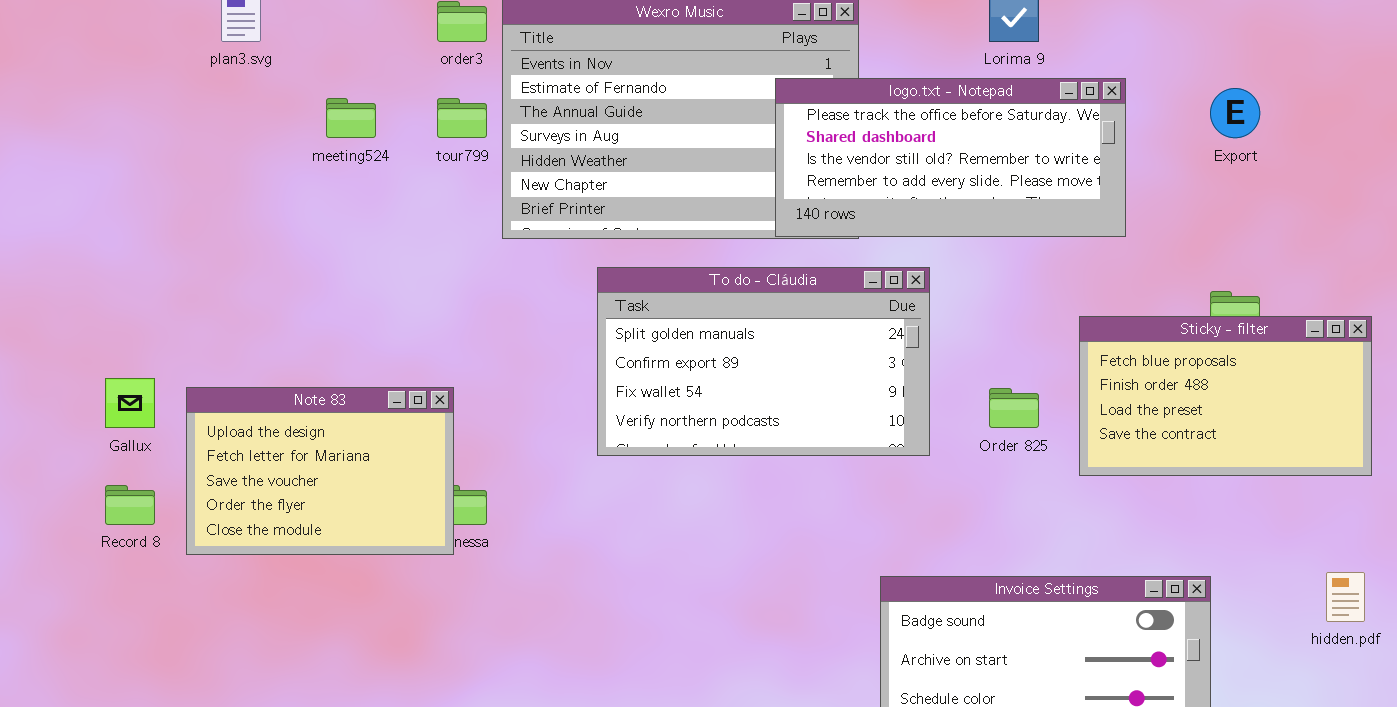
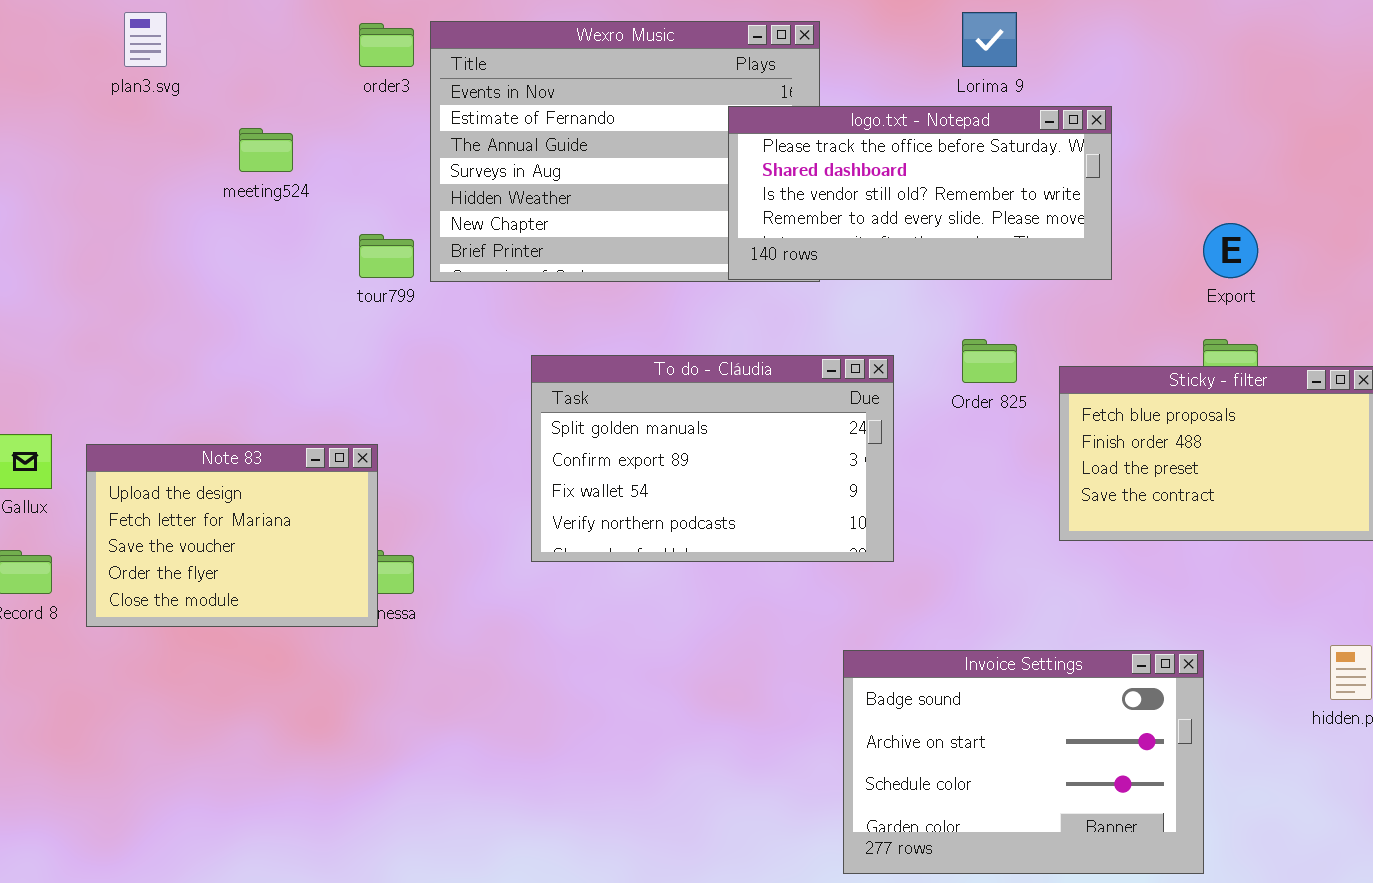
Export: [1210,88,1260,138] -> [1203,223,1258,278], moved
tour799: [437,98,487,138] -> [359,234,414,278], moved
To do - Cláudia: [597,267,930,456] -> [531,355,894,562], moved
Order 825: [989,388,1039,428] -> [962,339,1017,383], moved

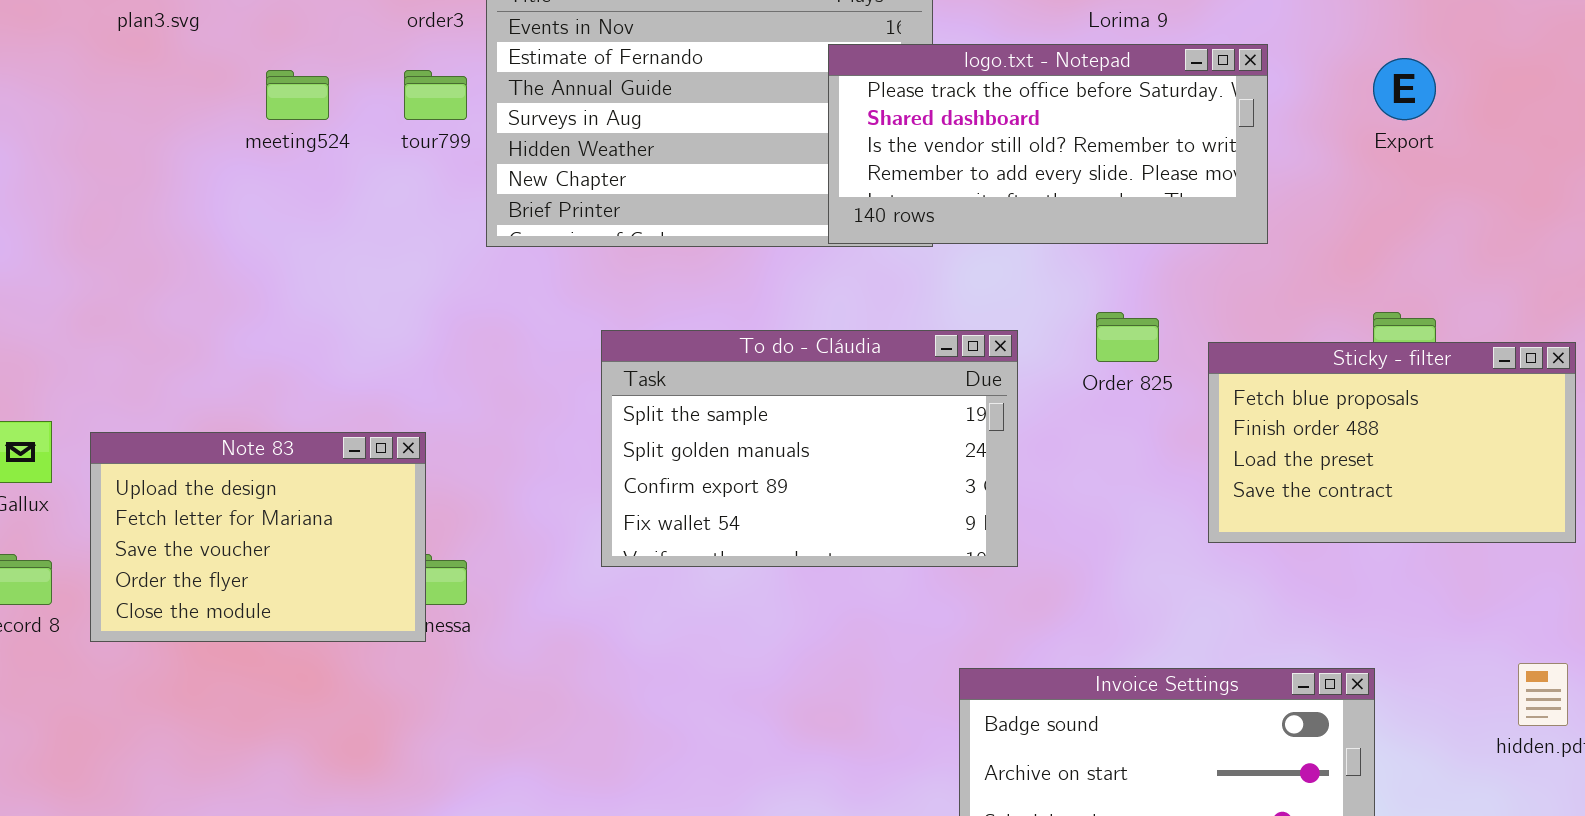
Export: [1203,223,1258,278] -> [1373,58,1436,120], moved
tour799: [359,234,414,278] -> [404,70,467,120], moved
To do - Cláudia: [531,355,894,562] -> [601,330,1018,567], scrolled up 1 row

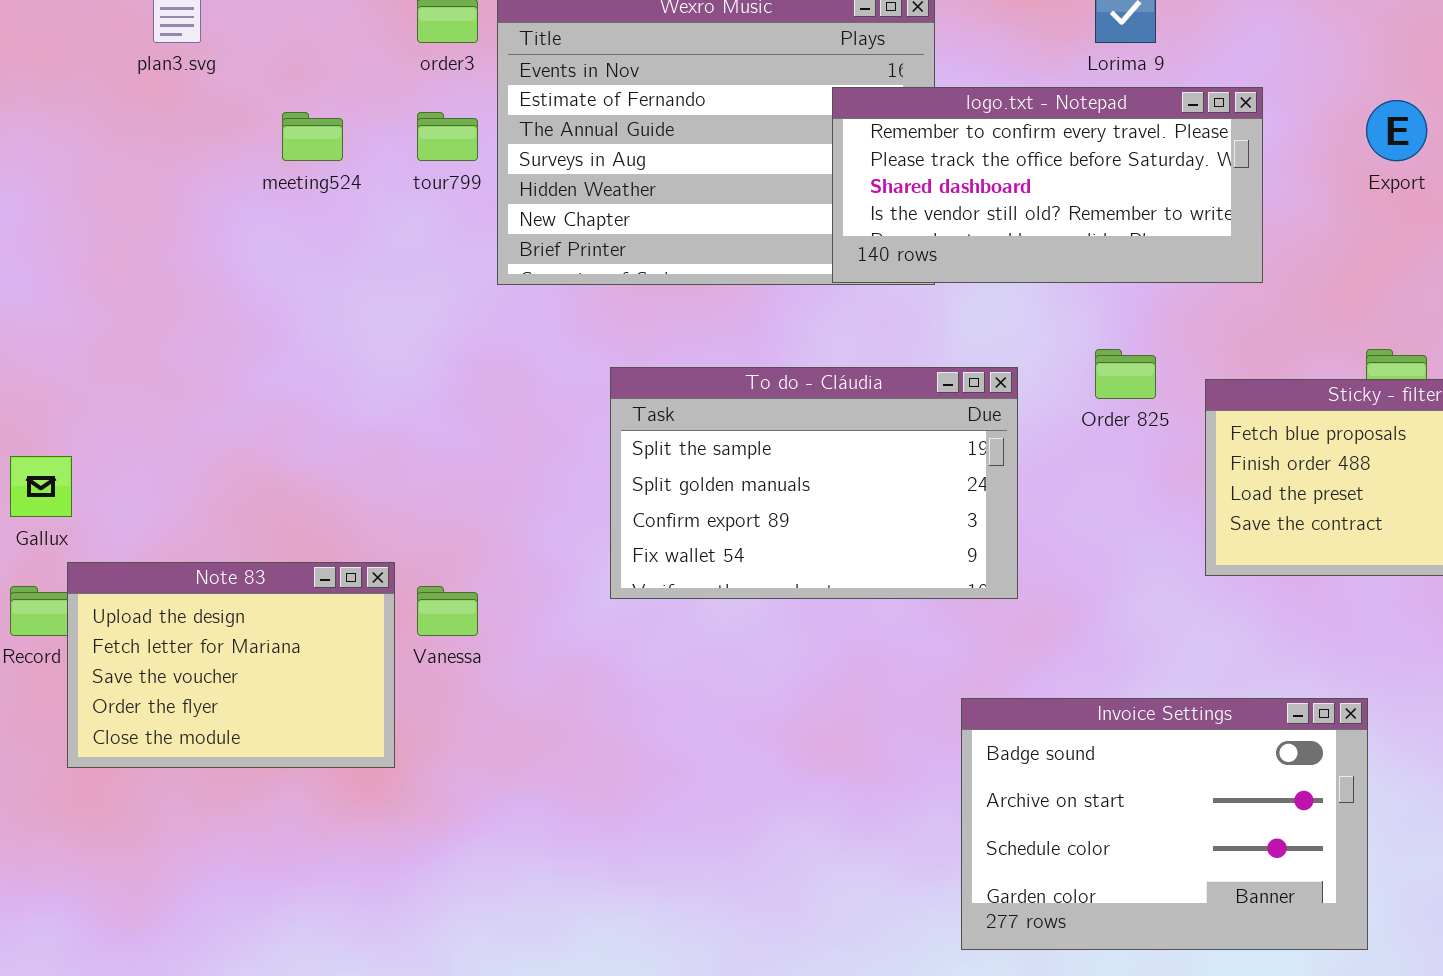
logo.txt - Notepad: [828,44,1268,244] -> [832,87,1263,283], scrolled up 1 row
Note 83: [90,432,426,642] -> [67,562,395,768], moved

